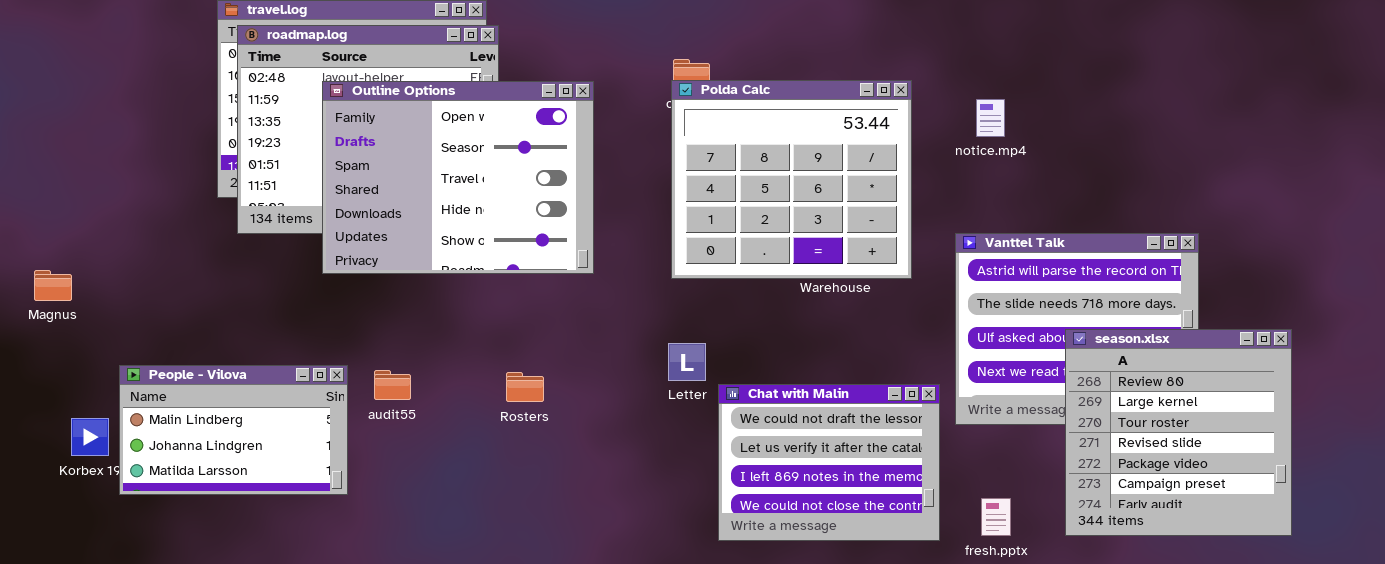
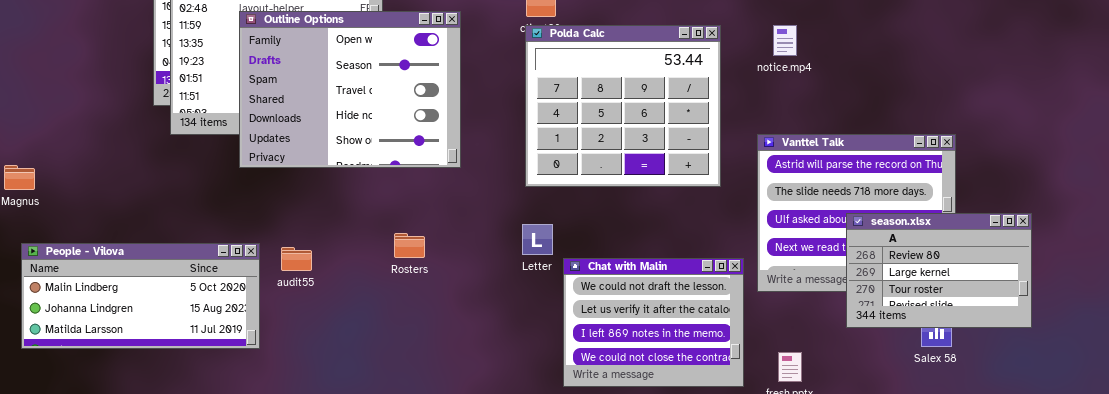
Polda Calc: [671,80,912,279] -> [525,25,721,187], moved
season.xlsx: [1065,329,1292,536] -> [846,213,1032,328], resized
People - Vilova: [119,365,348,495] -> [21,243,260,349], resized
Rosters: [506,372,544,402] -> [394,233,425,258], moved

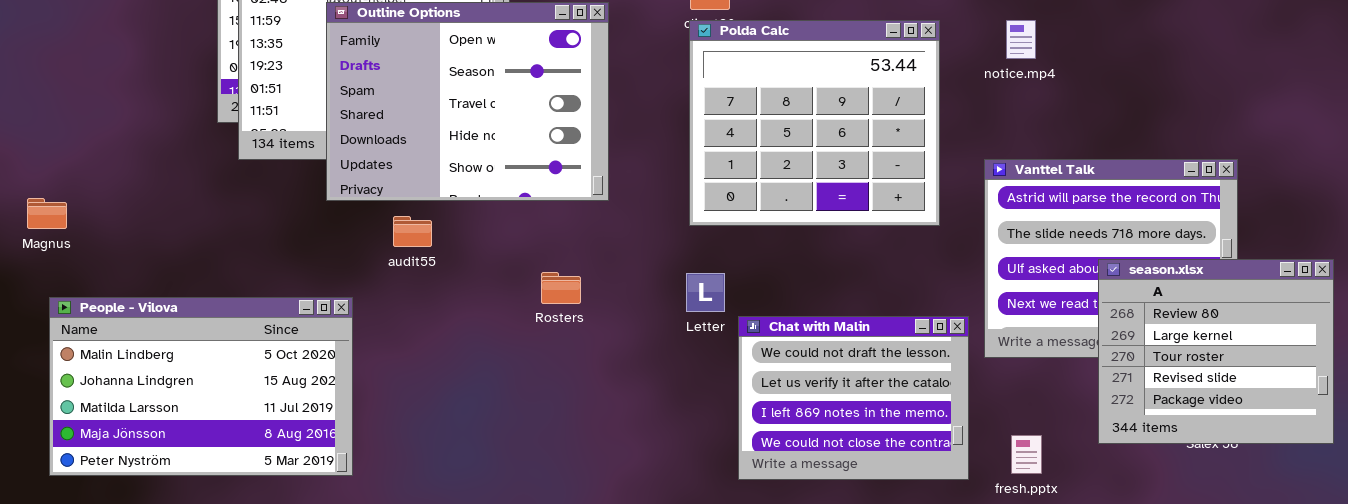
season.xlsx: [846,213,1032,328] -> [1098,259,1334,444], resized
Rosters: [394,233,425,258] -> [541,272,581,304], moved
People - Vilova: [21,243,260,349] -> [49,297,353,476], resized
audit55: [281,247,312,271] -> [393,216,432,247], moved

